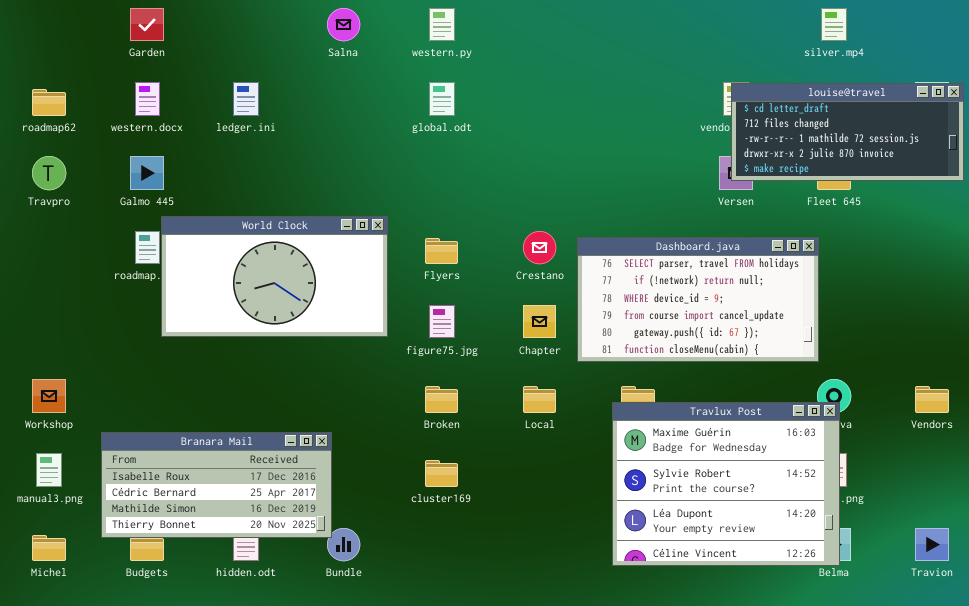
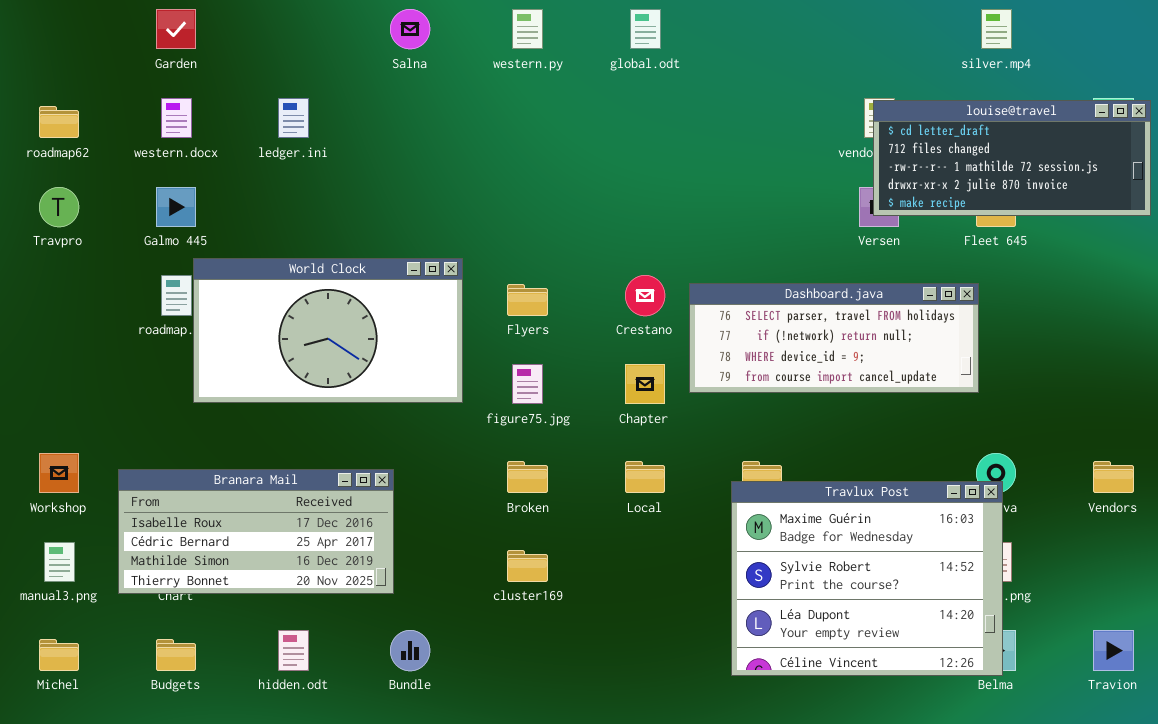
global.odt: [429,82,455,116] -> [630,9,661,49], moved
Dashboard.java: [577,237,819,362] -> [689,283,979,393], resized
Branara Mail: [101,432,332,538] -> [118,469,394,594], moved

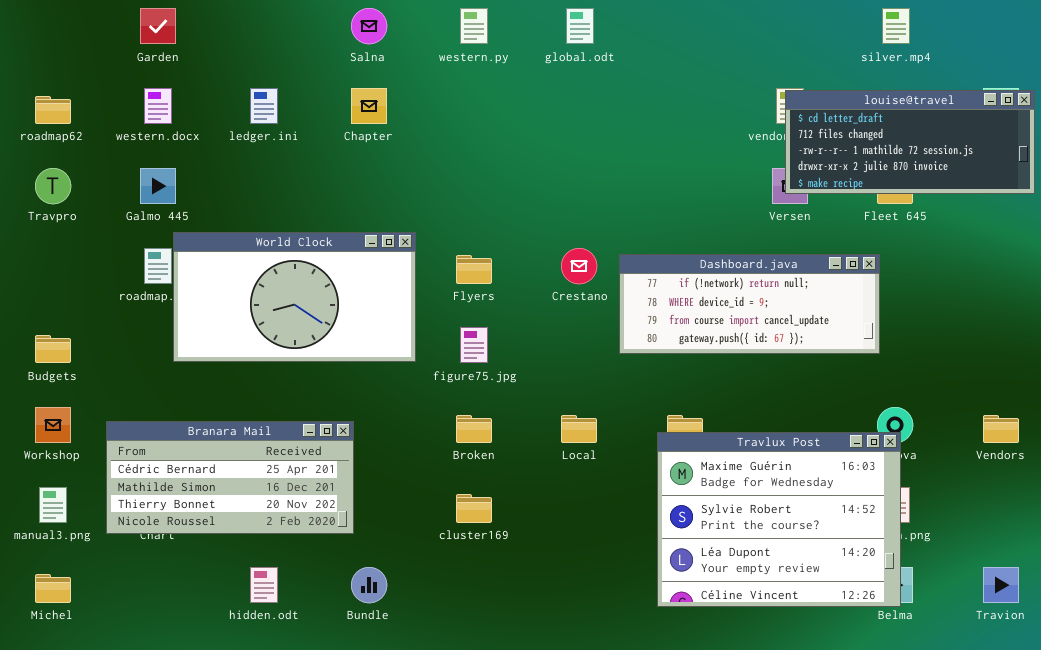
Dashboard.java: [689,283,979,393] -> [619,254,880,354], scrolled down 1 row
Chapter: [625,364,665,404] -> [351,88,387,124], moved
Branara Mail: [118,469,394,594] -> [106,421,354,534], scrolled down 1 row
Budgets: [156,639,196,671] -> [35,335,71,363], moved

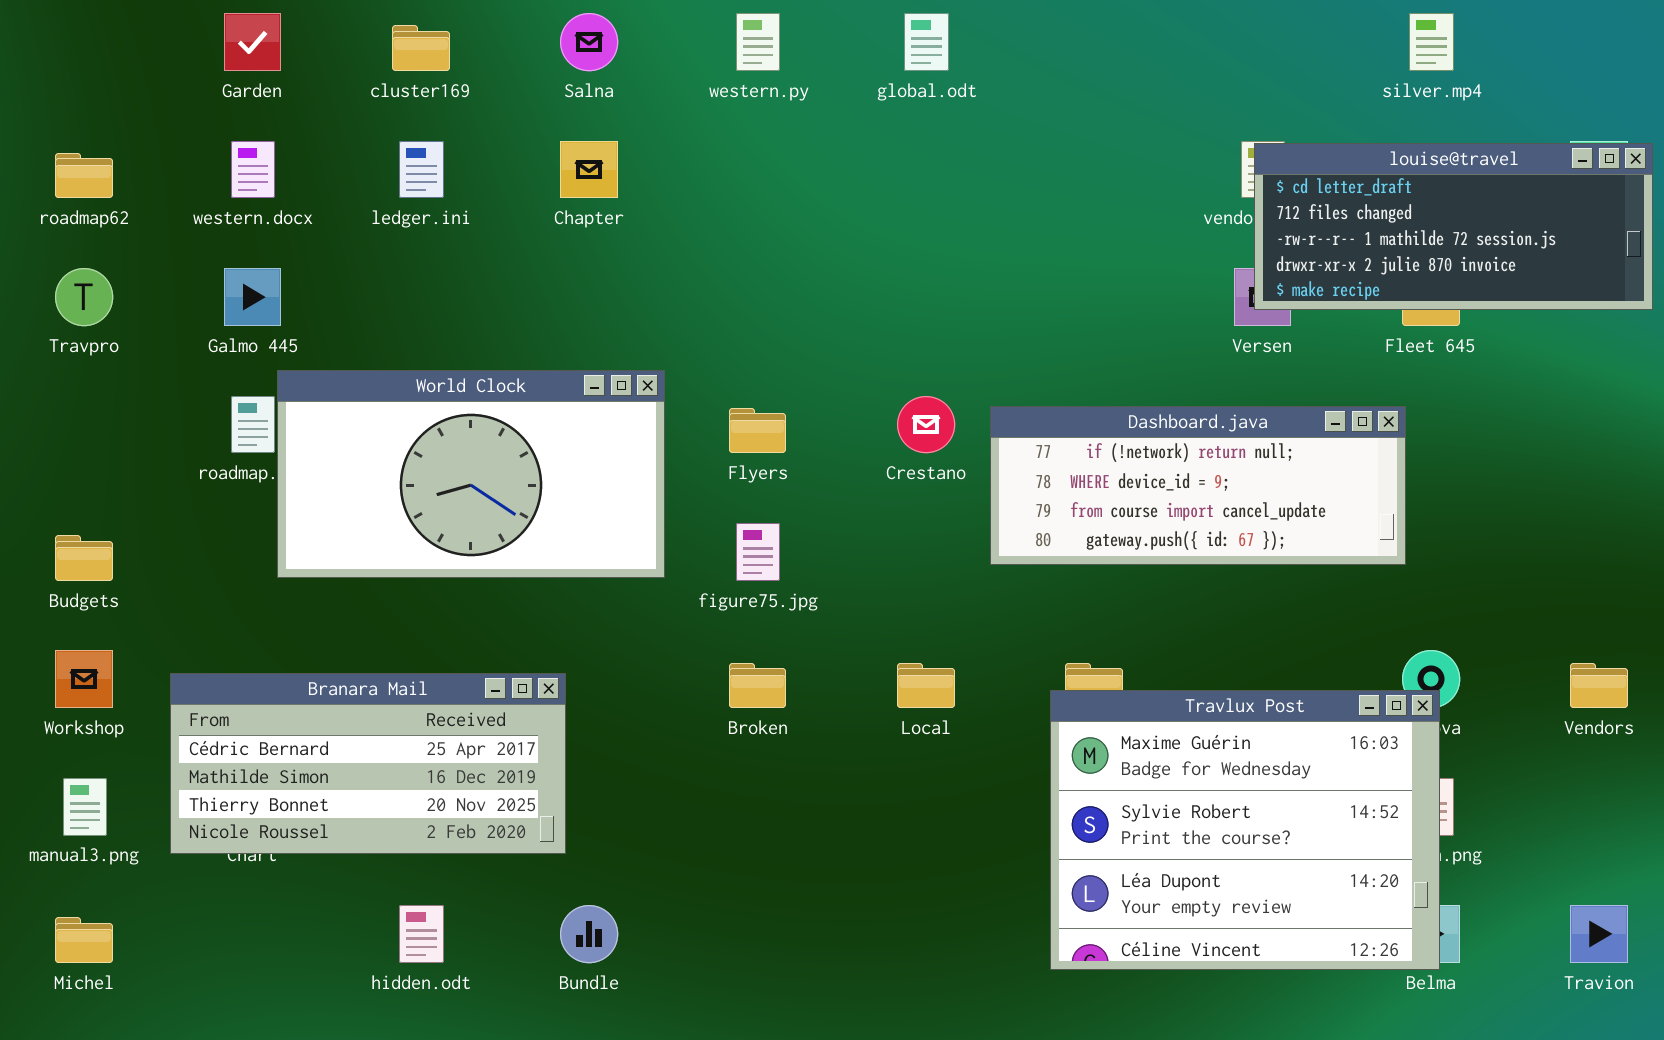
cluster169: [456,494,492,523] -> [392,25,450,71], moved

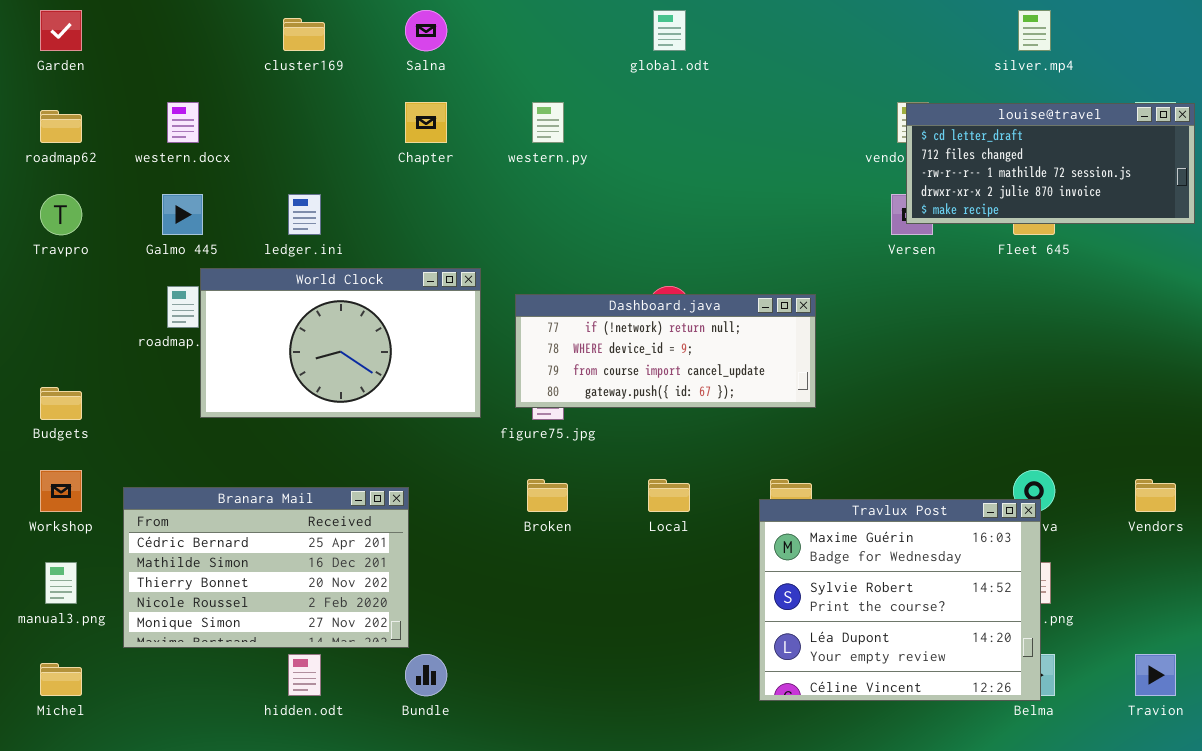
Garden: [224,13,281,71] -> [40,10,82,51], moved
western.py: [736,13,780,71] -> [532,102,564,143], moved
ledger.ini: [399,141,444,198] -> [288,194,321,235], moved
Dashboard.java: [990,406,1406,565] -> [515,294,816,408], moved
Branara Mail: [170,673,566,854] -> [123,487,409,648], resized

